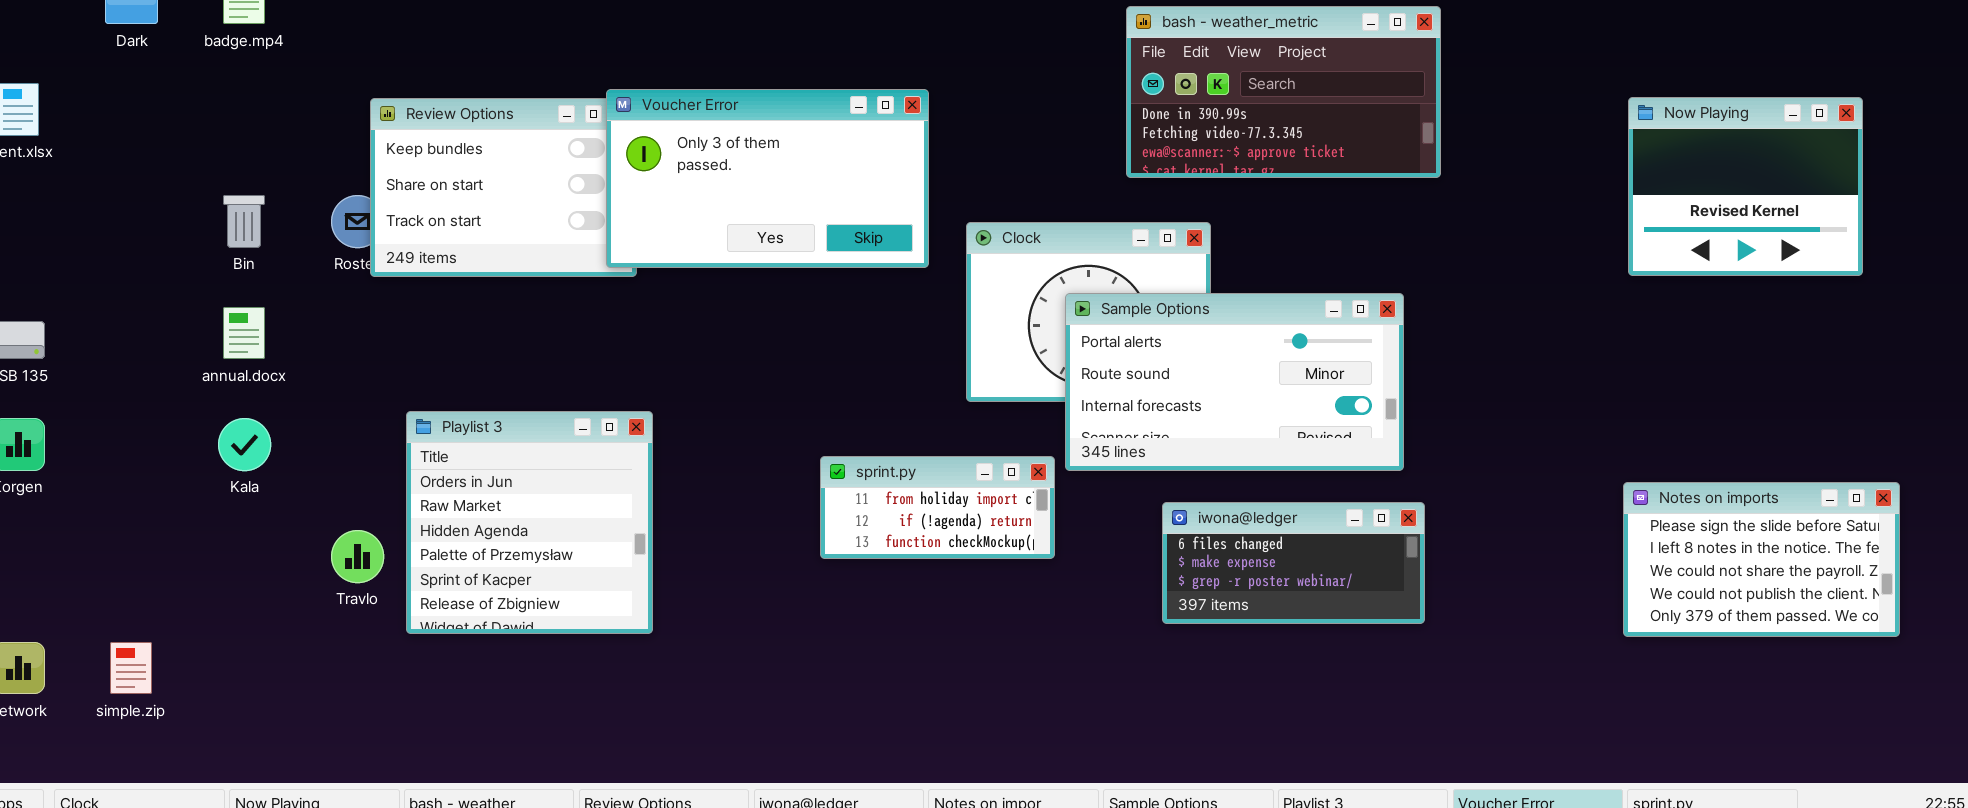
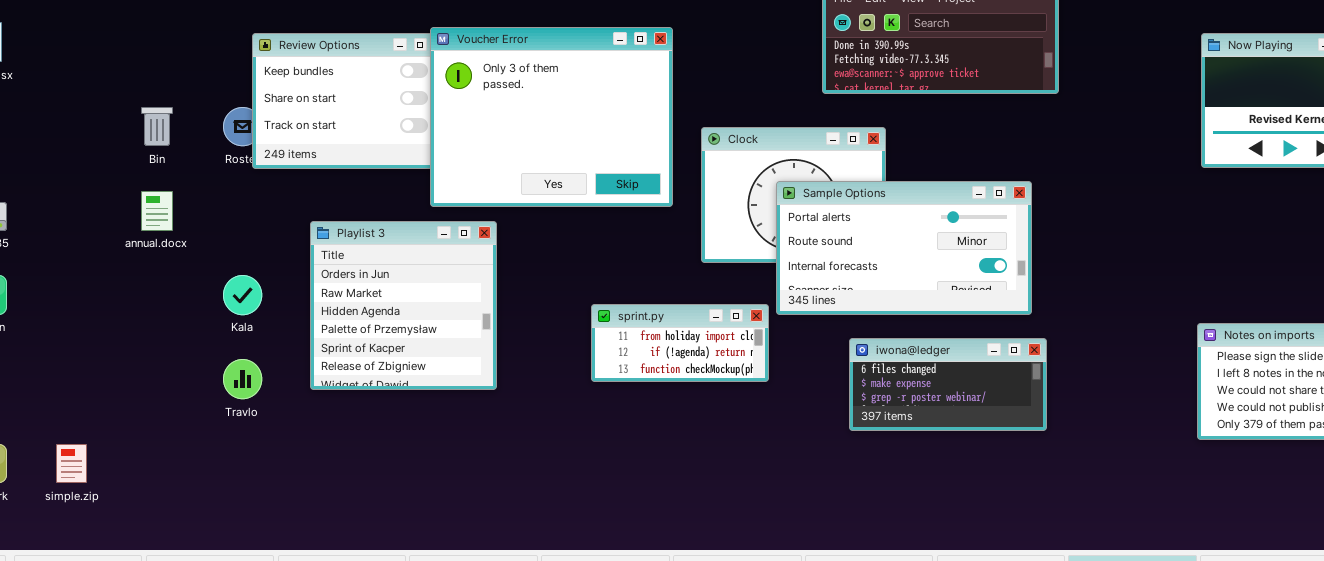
Voucher Error: [606,89,929,268] -> [430,27,673,207], resized
Playlist 3: [406,411,653,634] -> [310,221,497,390], moved
Kala: [218,418,271,471] -> [223,275,262,315], moved

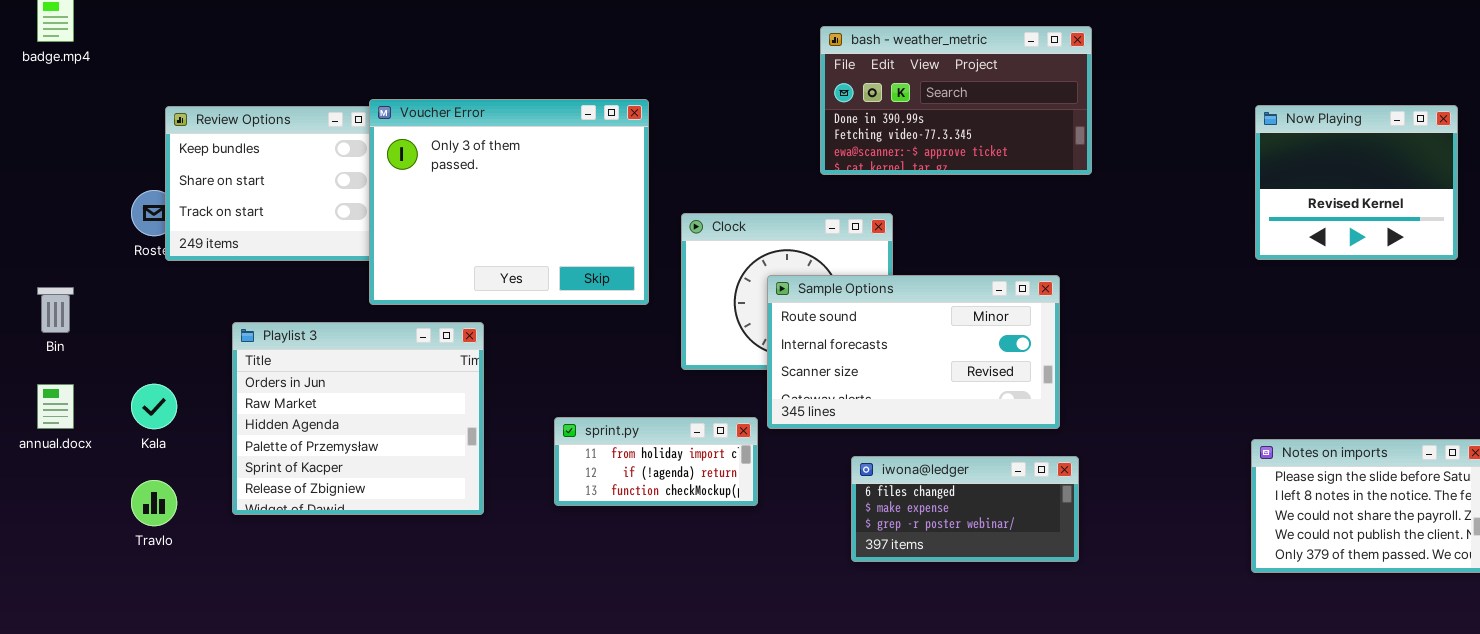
Bin: [141,107,173,146] -> [37,287,74,333], moved
Sample Options: [776,181,1032,315] -> [767,275,1060,429], scrolled down 1 row
annual.docx: [141,191,173,231] -> [37,384,74,429], moved
Playlist 3: [310,221,497,390] -> [232,322,484,515], resized

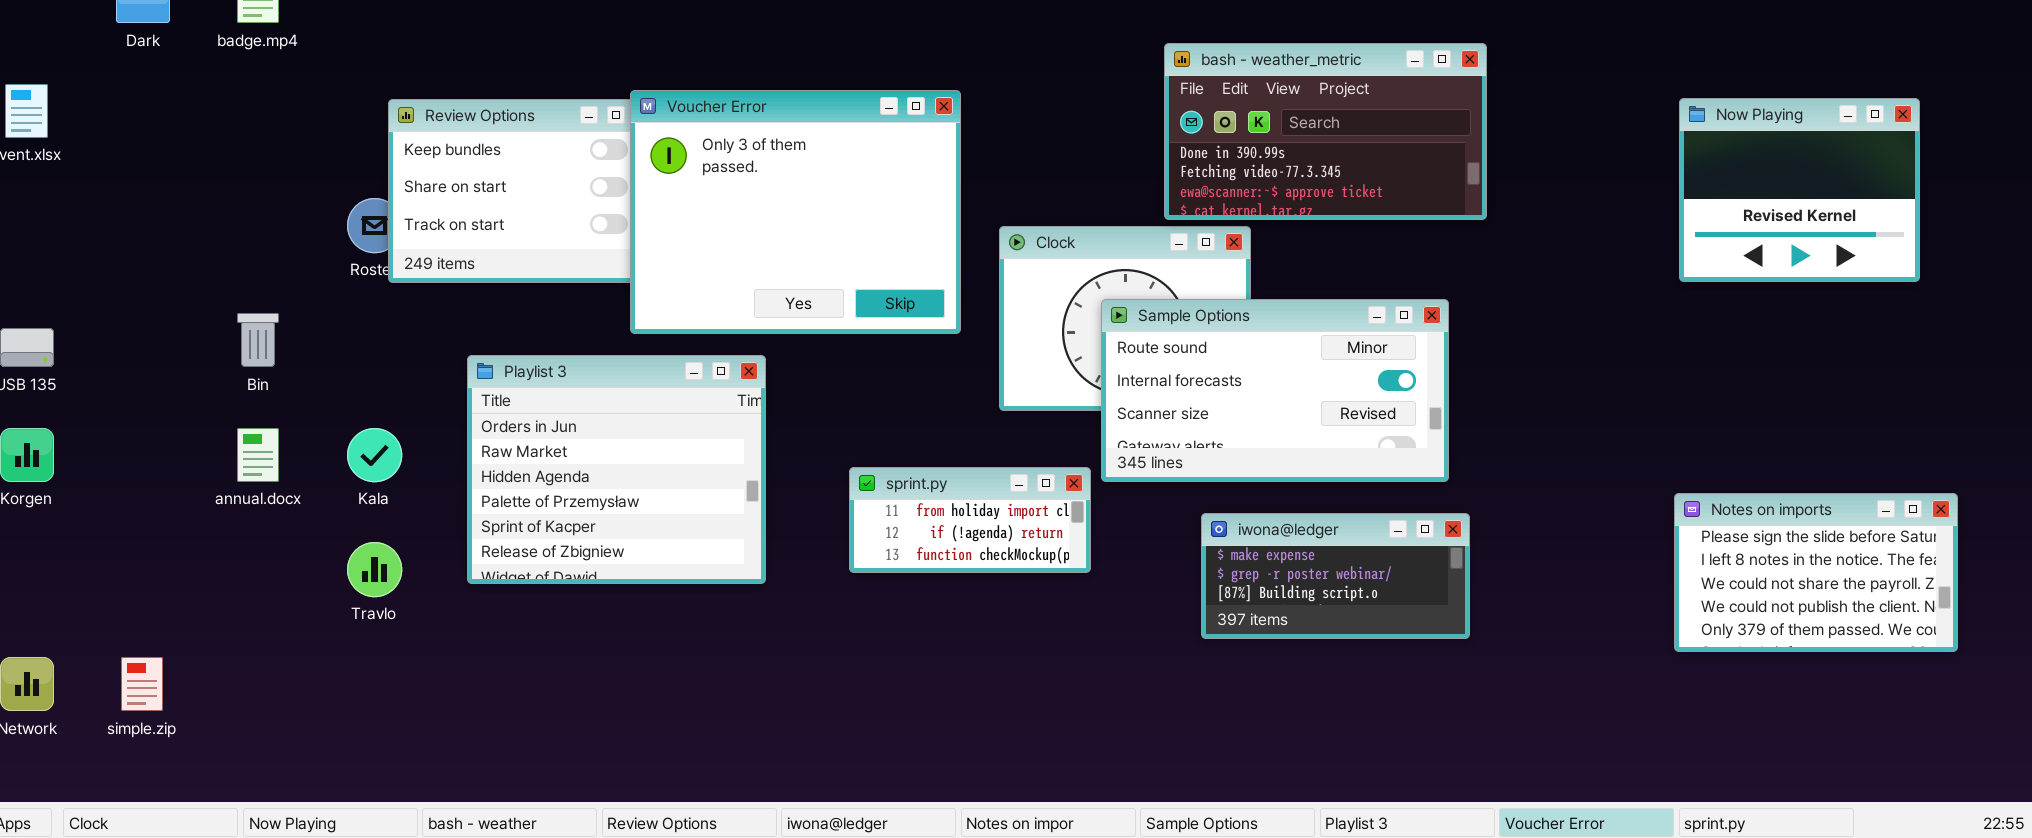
bash - weather_metric: [820,26,1092,175] -> [1164,43,1487,220], moved
iwona@ledger: [851,456,1079,562] -> [1201,513,1470,639], scrolled down 1 row

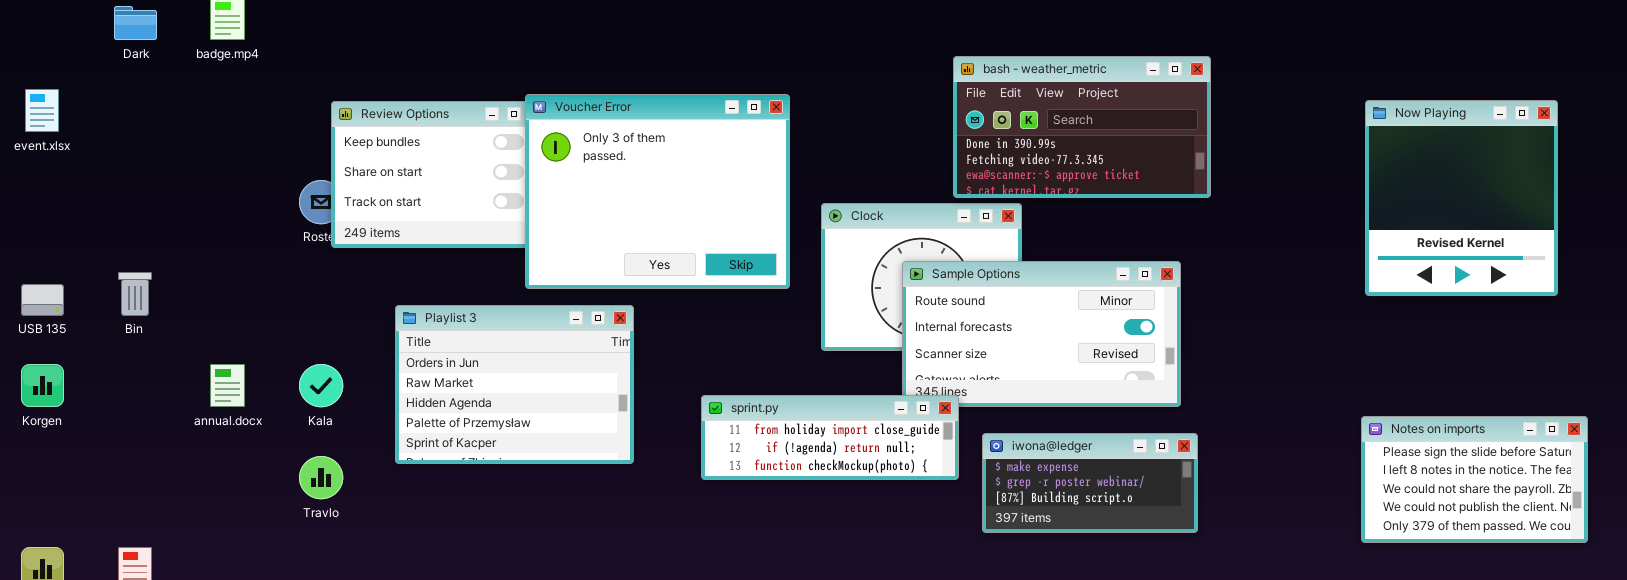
Now Playing: [1679,98,1920,282] -> [1365,100,1558,296], resized
Bin: [237,313,279,367] -> [118,272,152,316], moved
Playlist 3: [467,355,766,584] -> [395,305,634,464], resized
sprint.py: [849,467,1091,573] -> [701,395,959,480], resized

